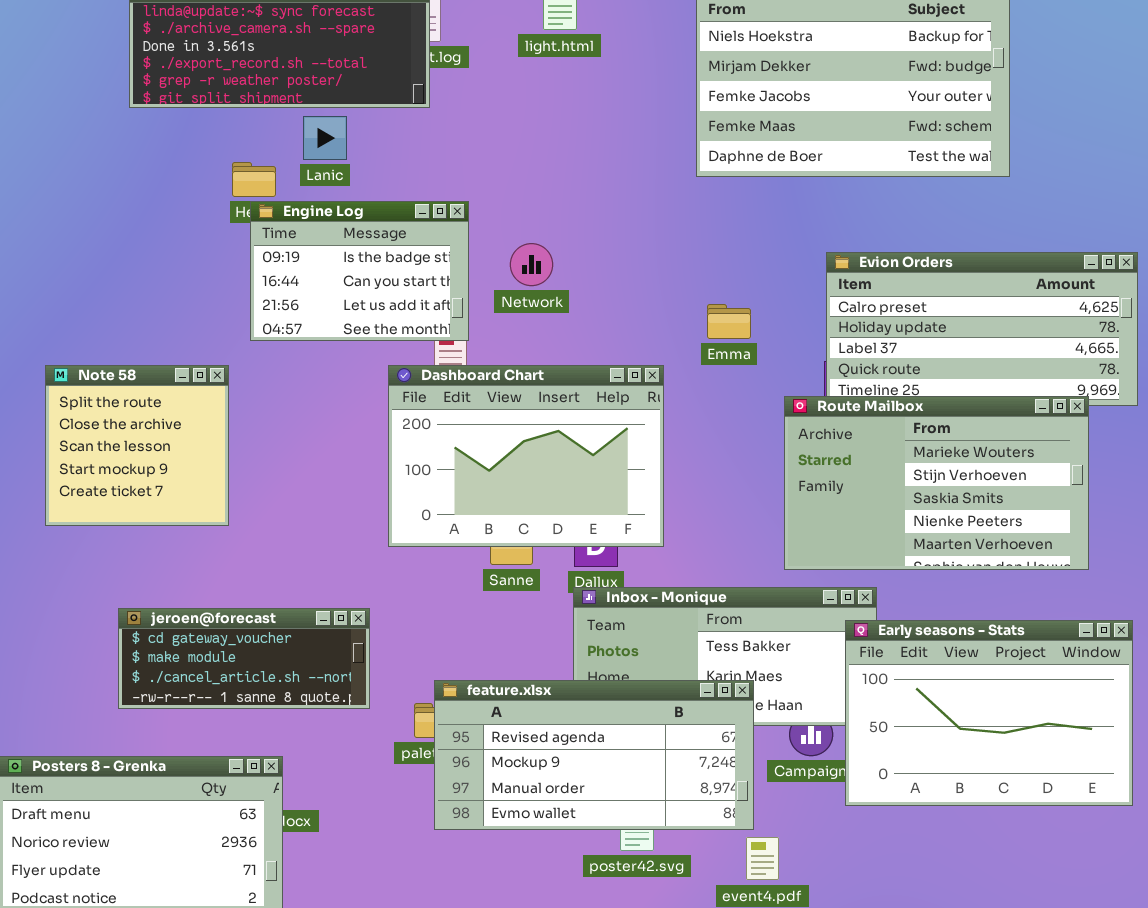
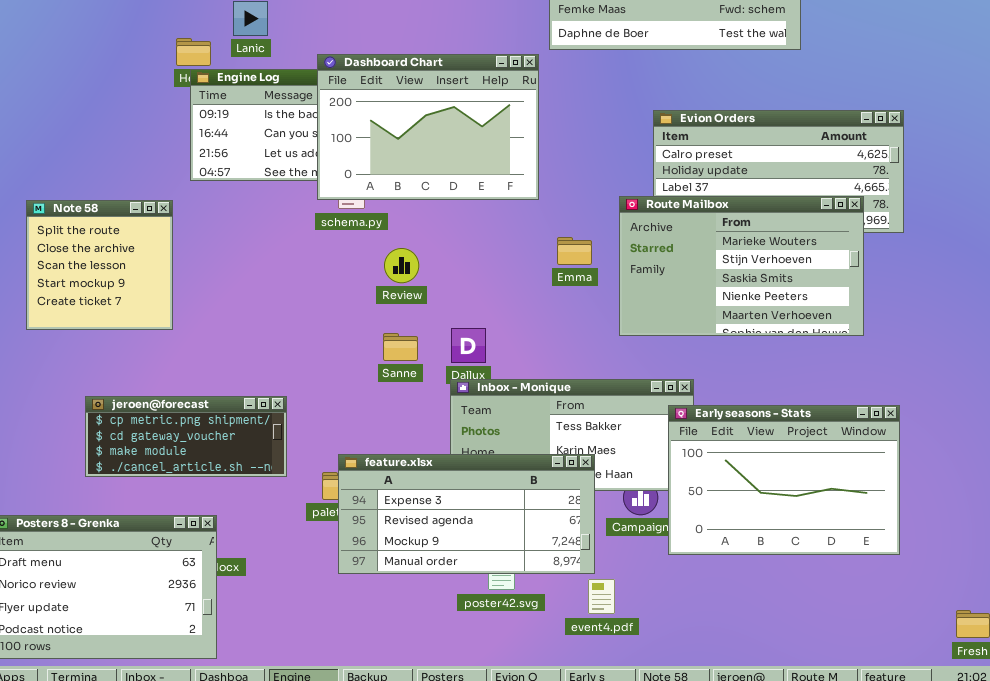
Emma: [707,304,751,339] -> [557,237,592,265], moved
Dashboard Chart: [388,365,664,547] -> [317,54,539,200], moved
Route Mailbox: [784,396,1089,570] -> [619,196,864,336], moved
jeroen@forecast: [118,608,370,709] -> [85,396,287,477], scrolled up 1 row
feature.xlsx: [434,680,754,830] -> [338,454,595,574], scrolled up 1 row

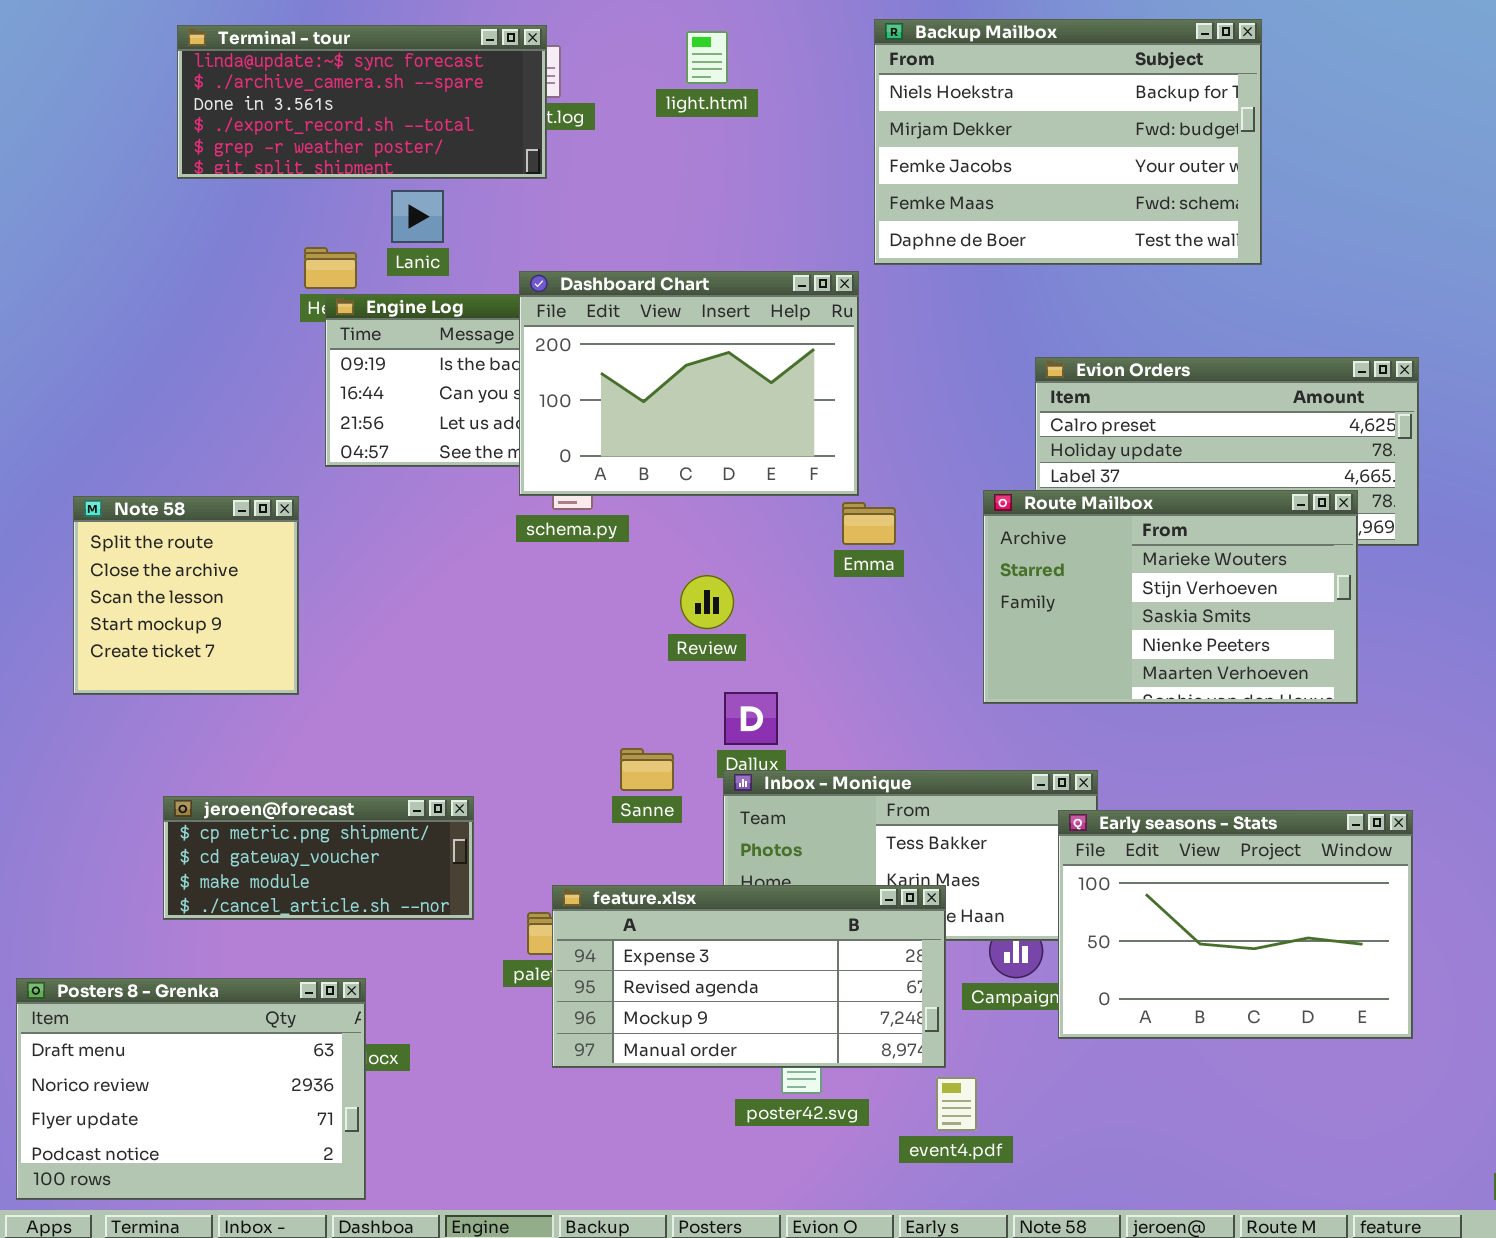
Emma: [557,237,592,265] -> [842,502,896,545], moved
Review: [384,248,419,283] -> [680,575,734,629], moved
Sanne: [383,333,418,361] -> [620,748,674,791], moved

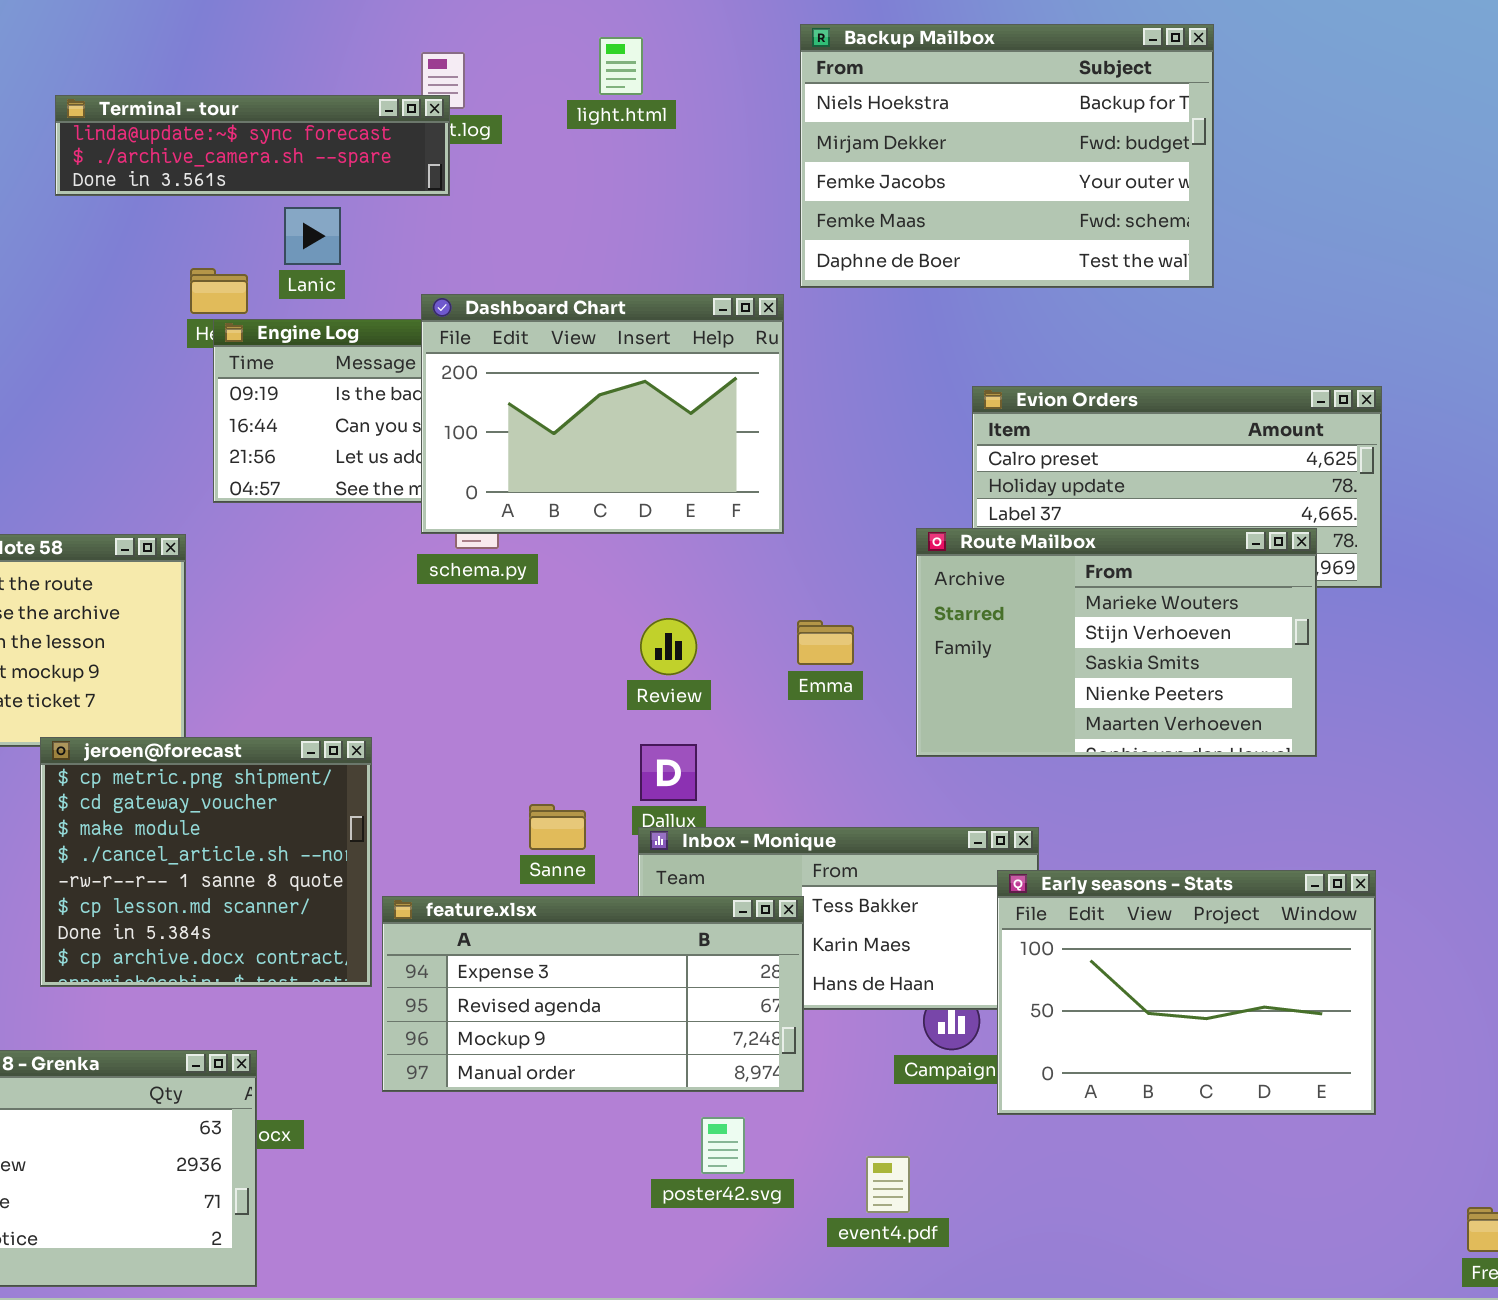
Terminal - tour: [177,25,547,179] -> [55,95,450,196], resized
Emma: [842,502,896,545] -> [797,620,854,665], moved
Review: [680,575,734,629] -> [640,618,697,675], moved
jeroen@forecast: [163,796,474,920] -> [40,737,372,987], resized
feature.xlsx: [552,885,946,1068] -> [382,896,804,1092], moved

